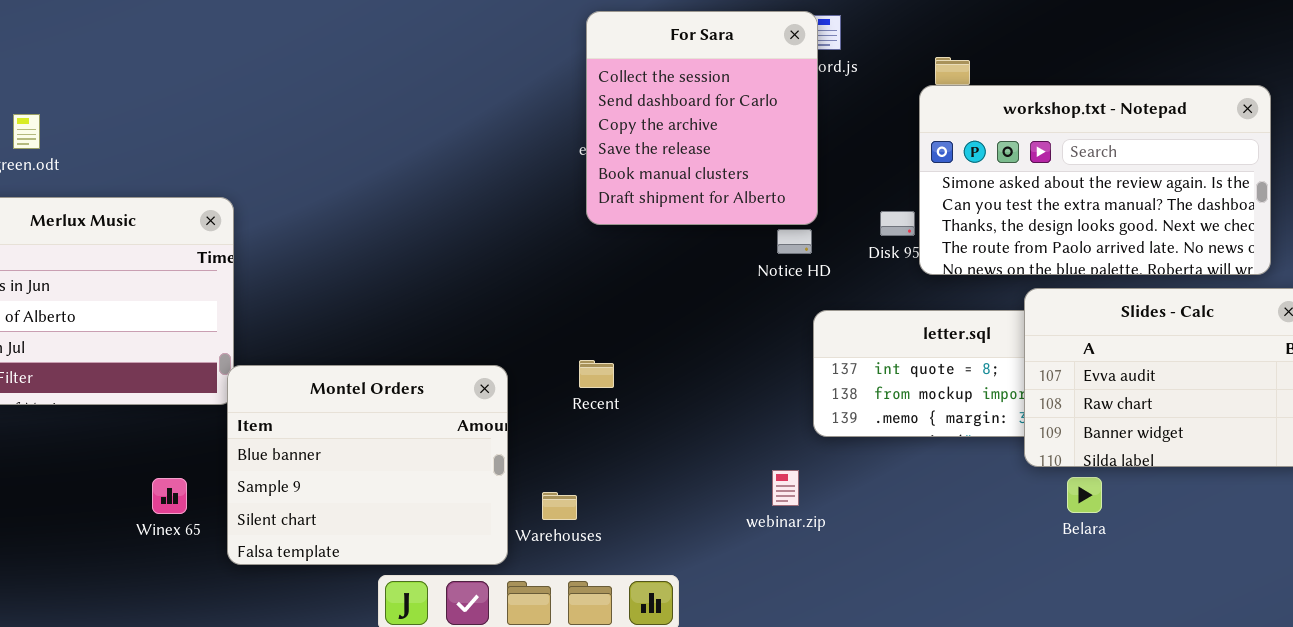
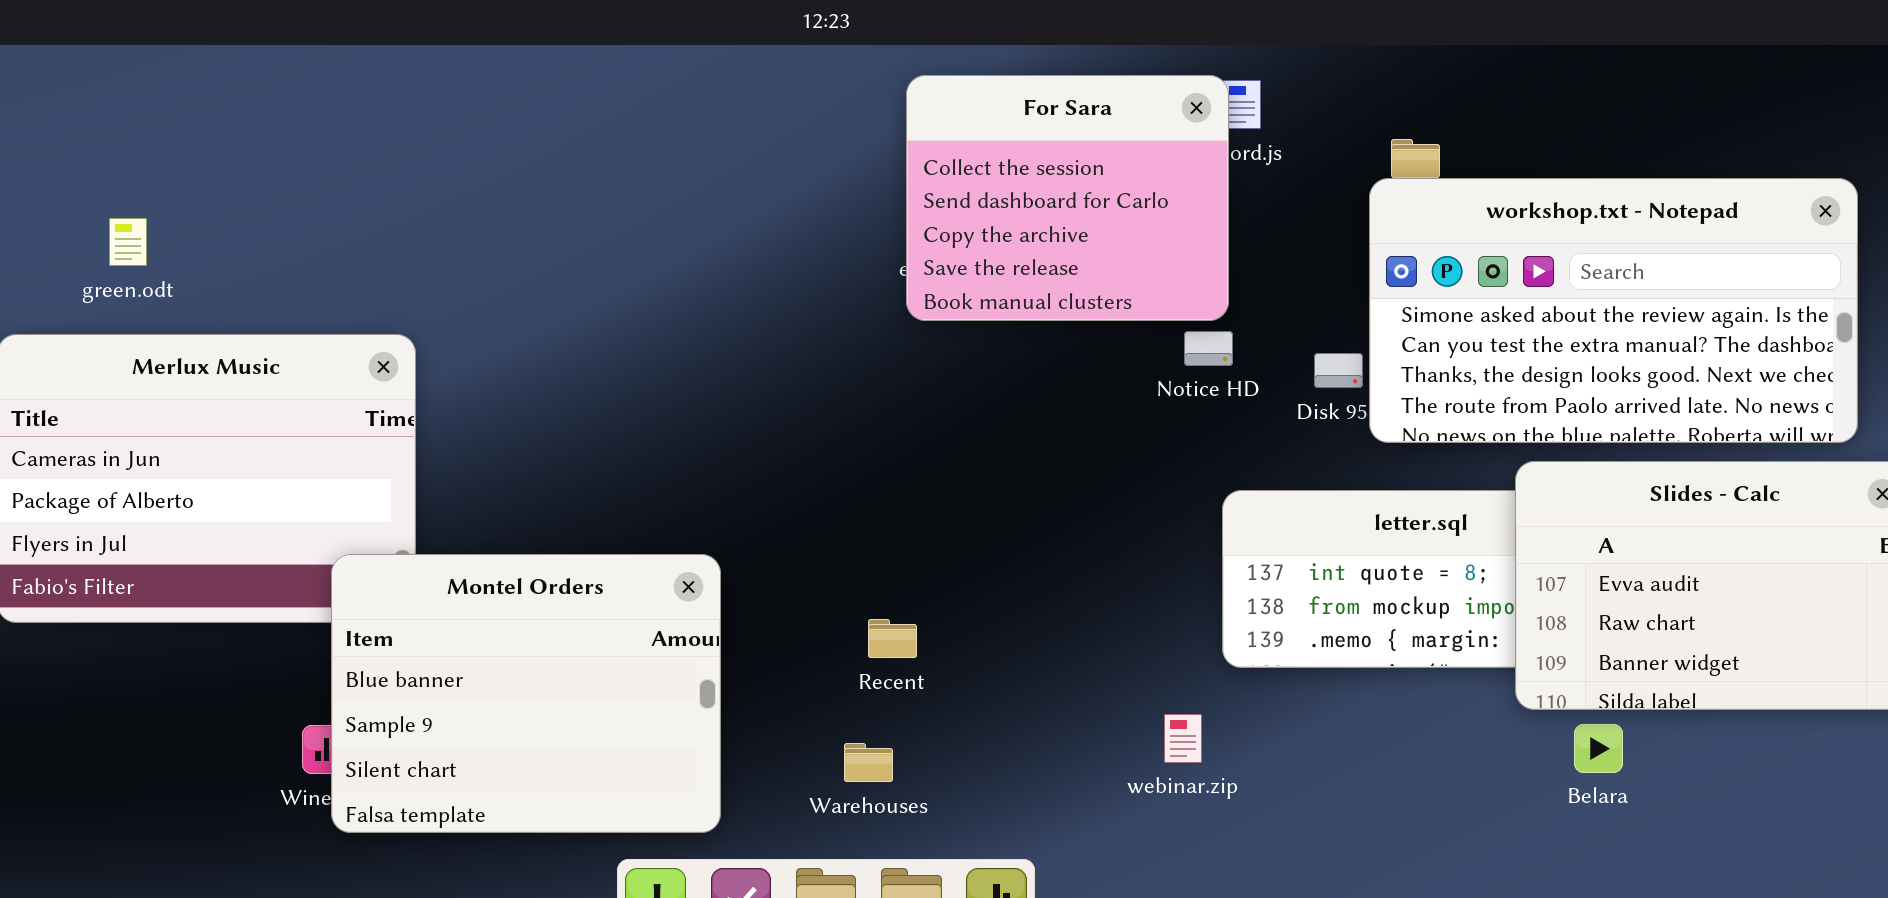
For Sara: [586,11,818,225] -> [906,75,1229,321], resized
Notice HD: [777,229,812,254] -> [1184,331,1233,366], moved
Recent: [579,360,614,388] -> [868,619,917,658], moved
Montel Orders: [227,365,508,565] -> [331,554,721,833], moved

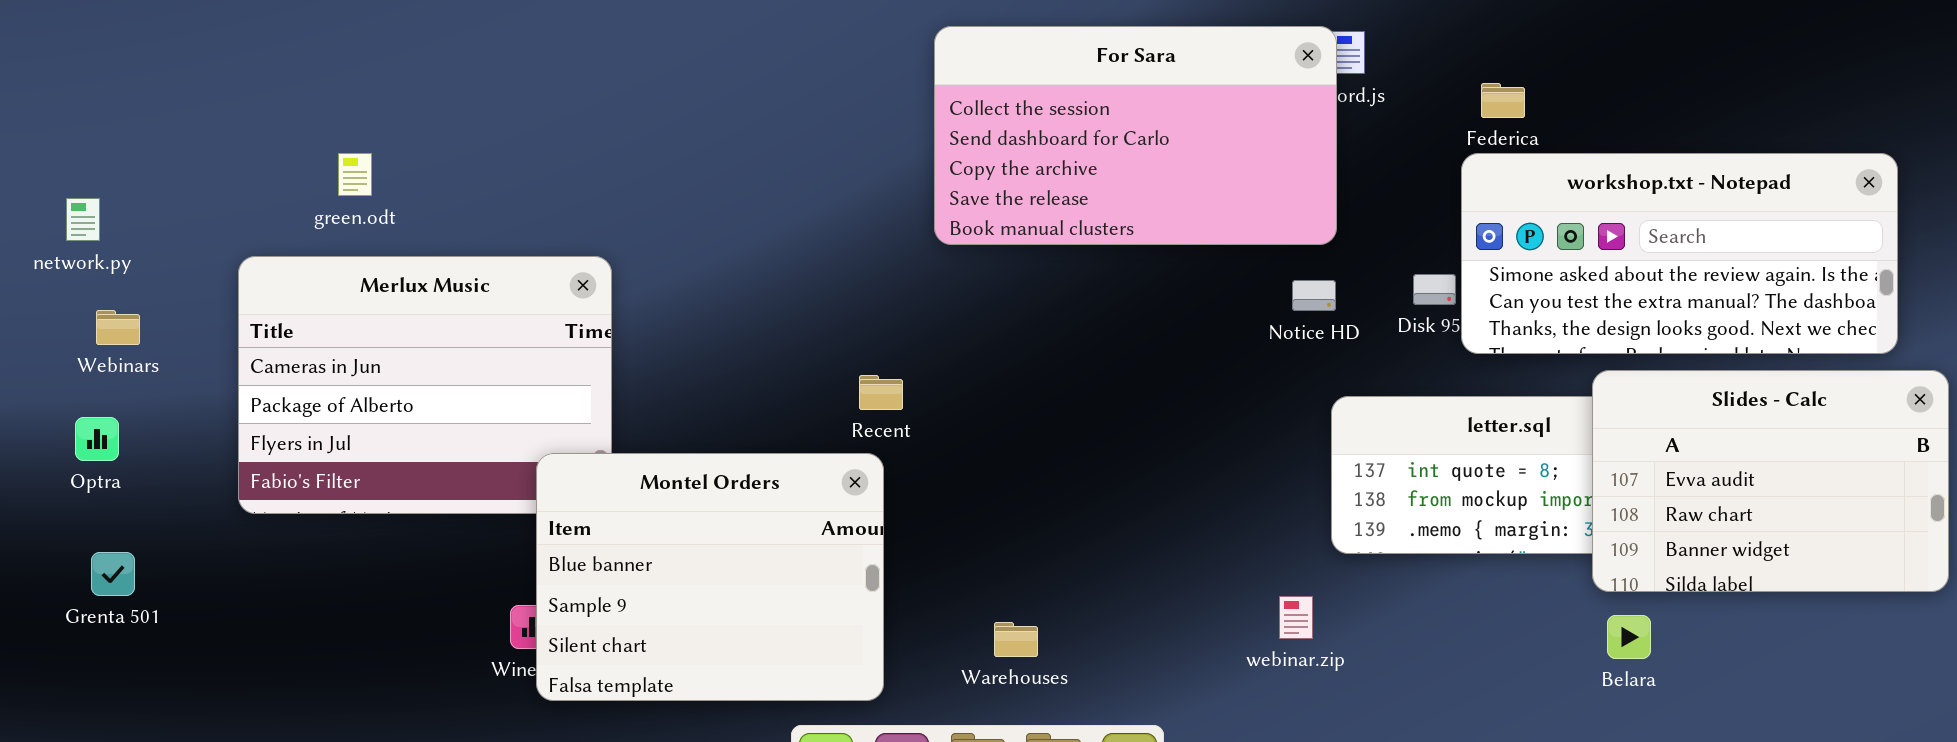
For Sara: [906,75,1229,321] -> [934,26,1337,245], resized
workshop.txt - Notepad: [1369,178,1858,443] -> [1461,153,1898,354], resized
Notice HD: [1184,331,1233,366] -> [1292,280,1336,311], moved
Recent: [868,619,917,658] -> [859,375,903,410], moved
Belara: [1574,724,1623,773] -> [1607,615,1651,659], moved

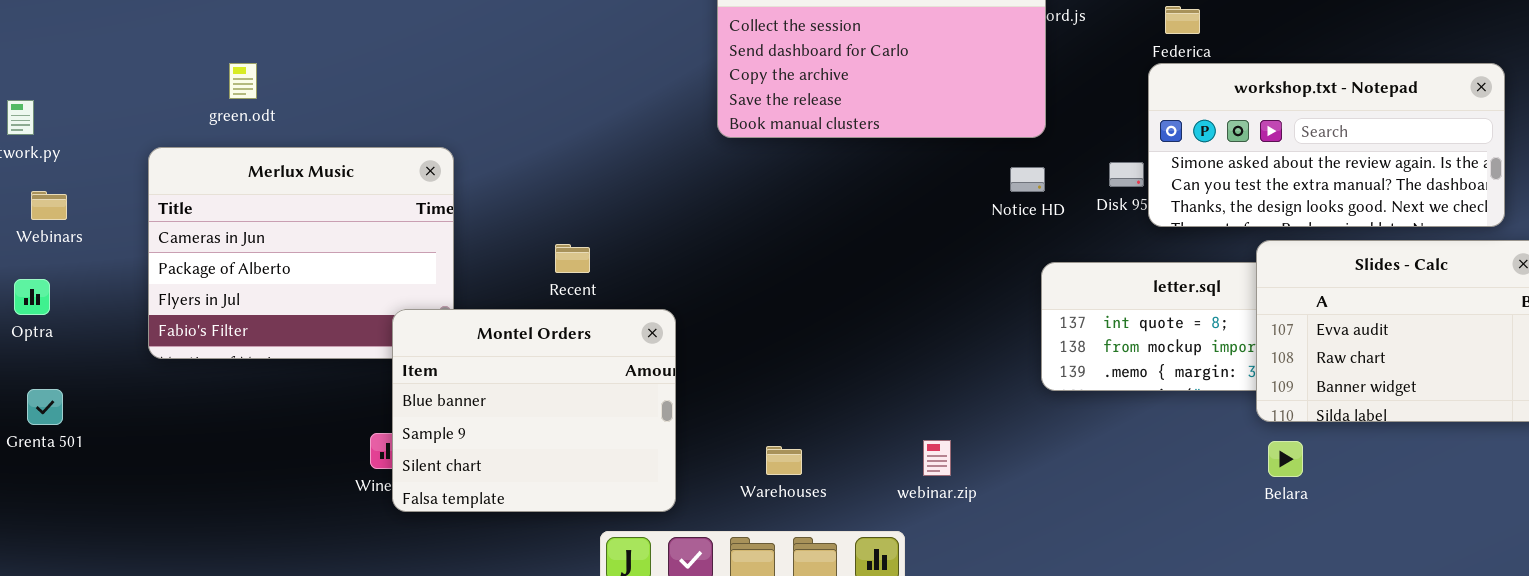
Recent: [859,375,903,410] -> [555,244,590,273], moved
webinar.zip: [1279,596,1313,639] -> [923,440,951,476], moved

